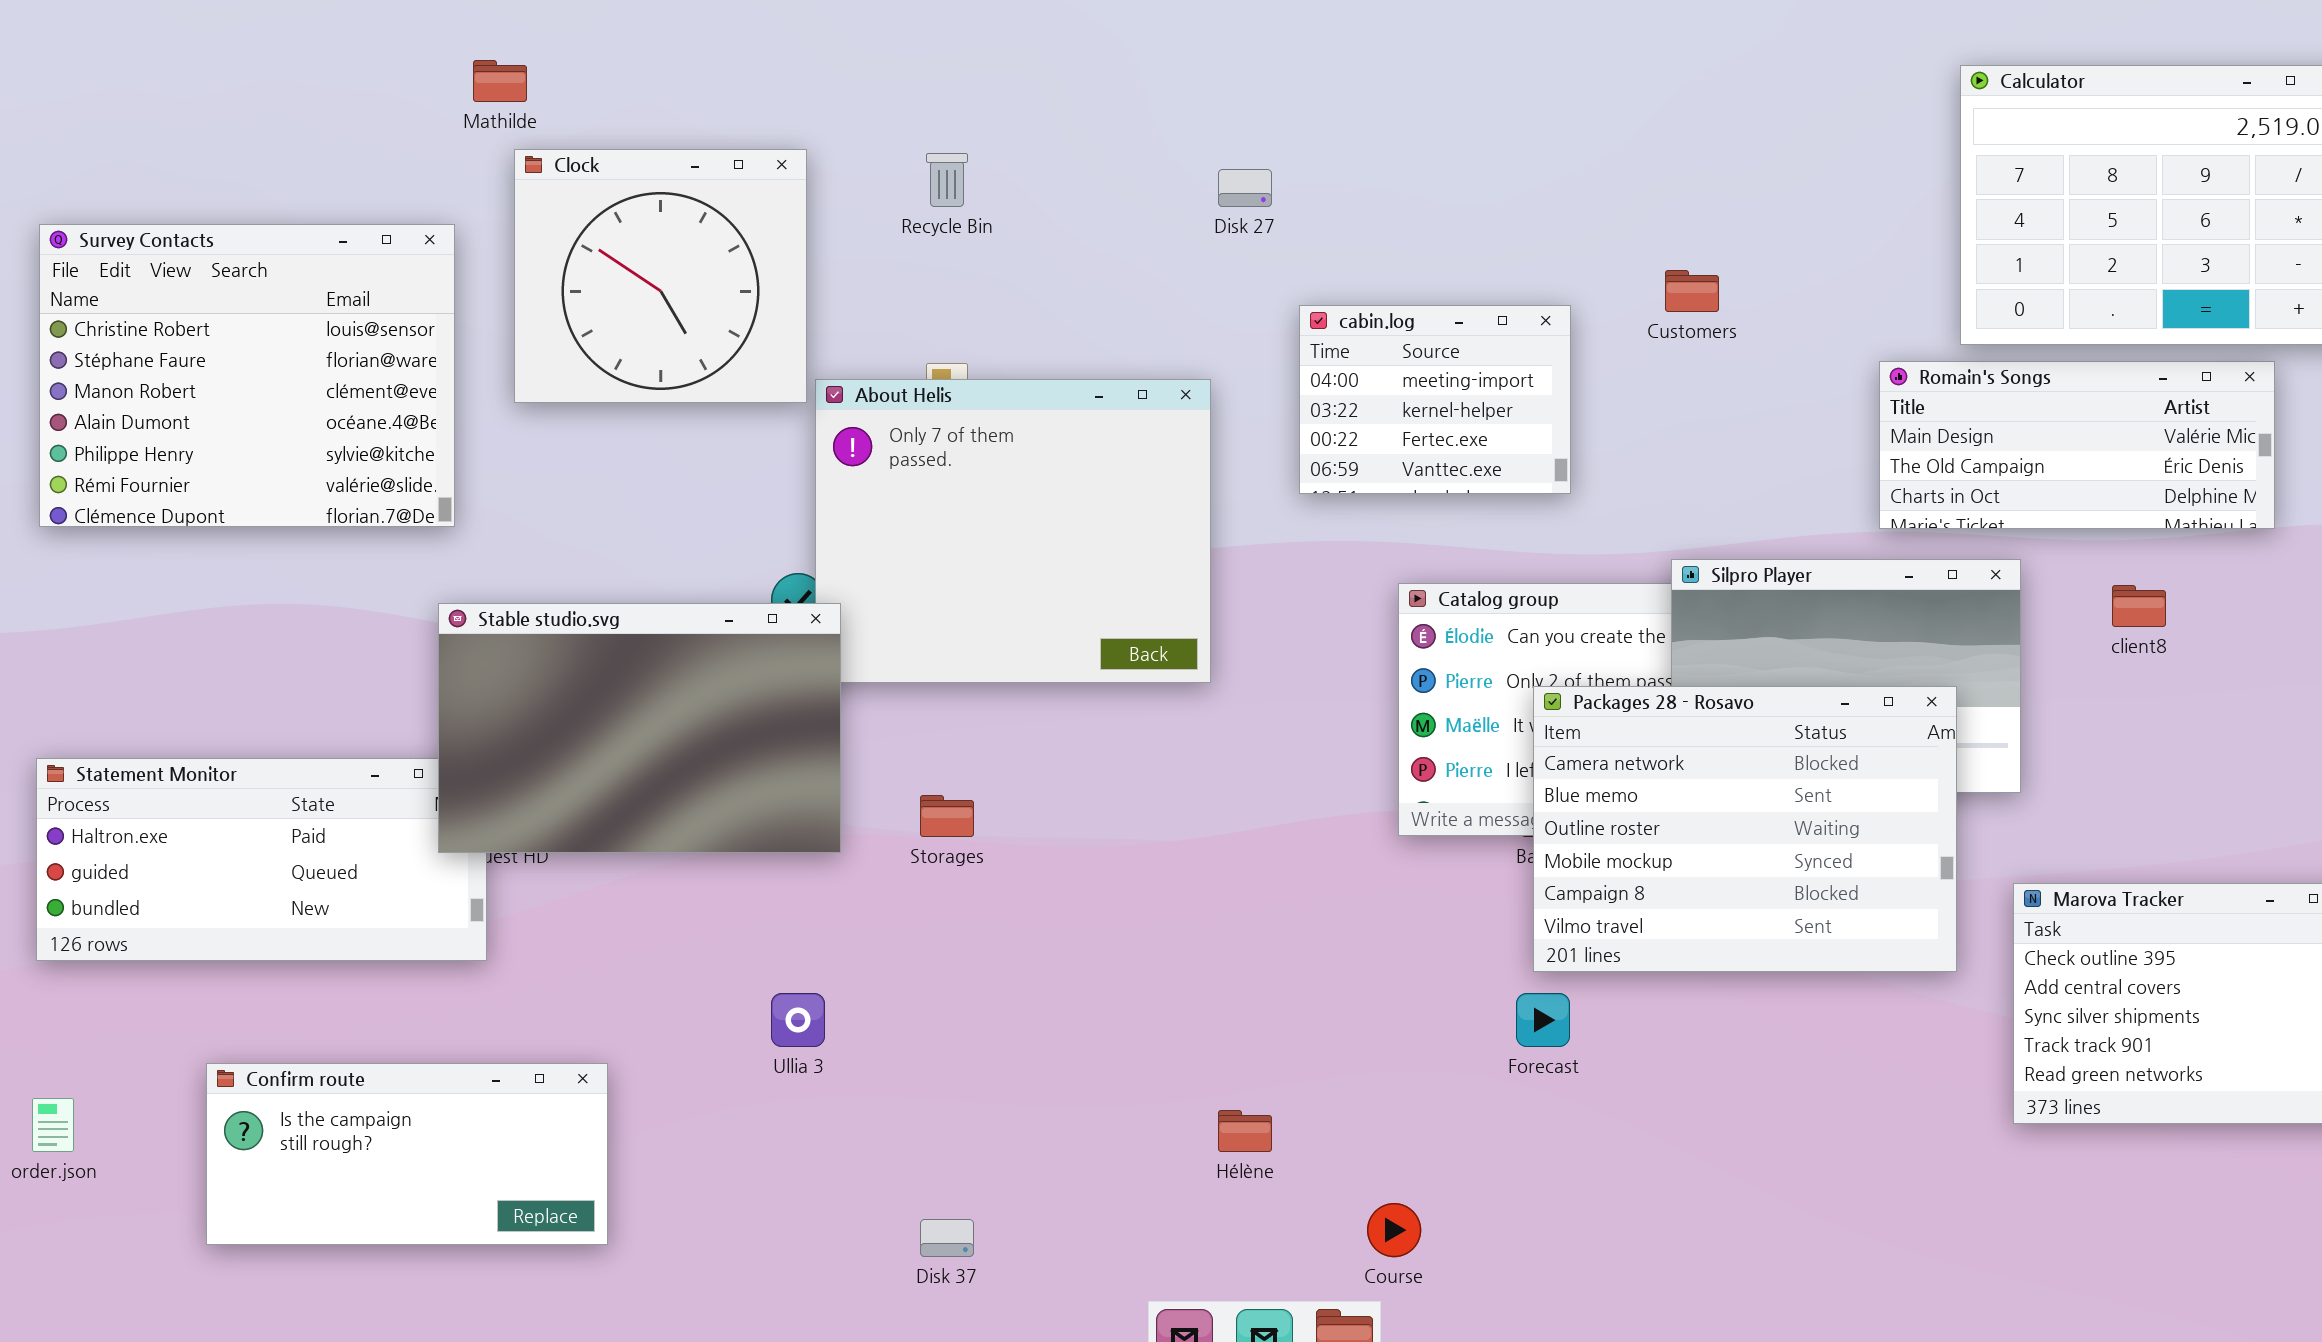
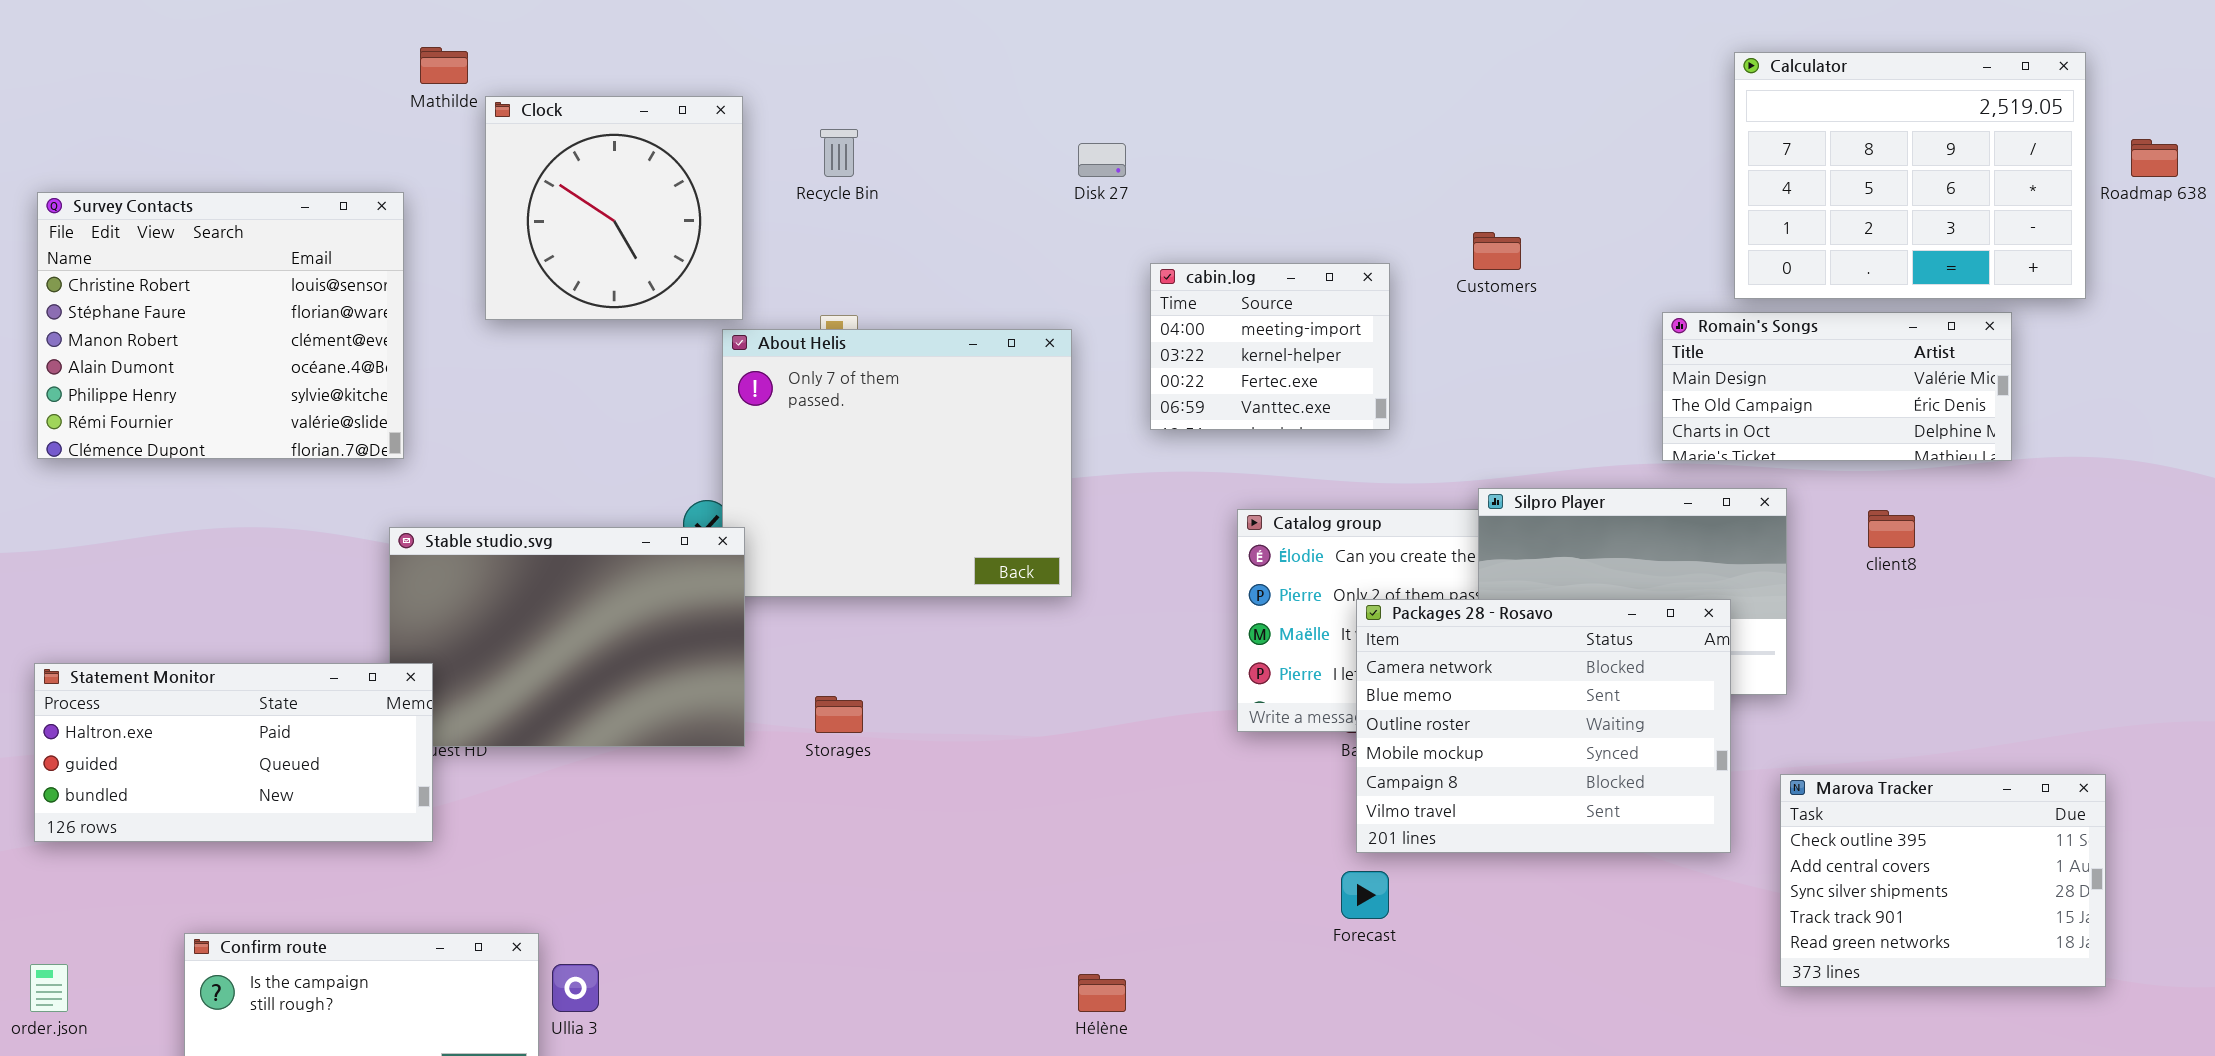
Clock: [514,149,807,403] -> [485,96,743,320], moved
Statement Monitor: [36,758,487,961] -> [34,663,433,842], raised
Ullia 3: [771,993,825,1047] -> [552,964,599,1012], moved

